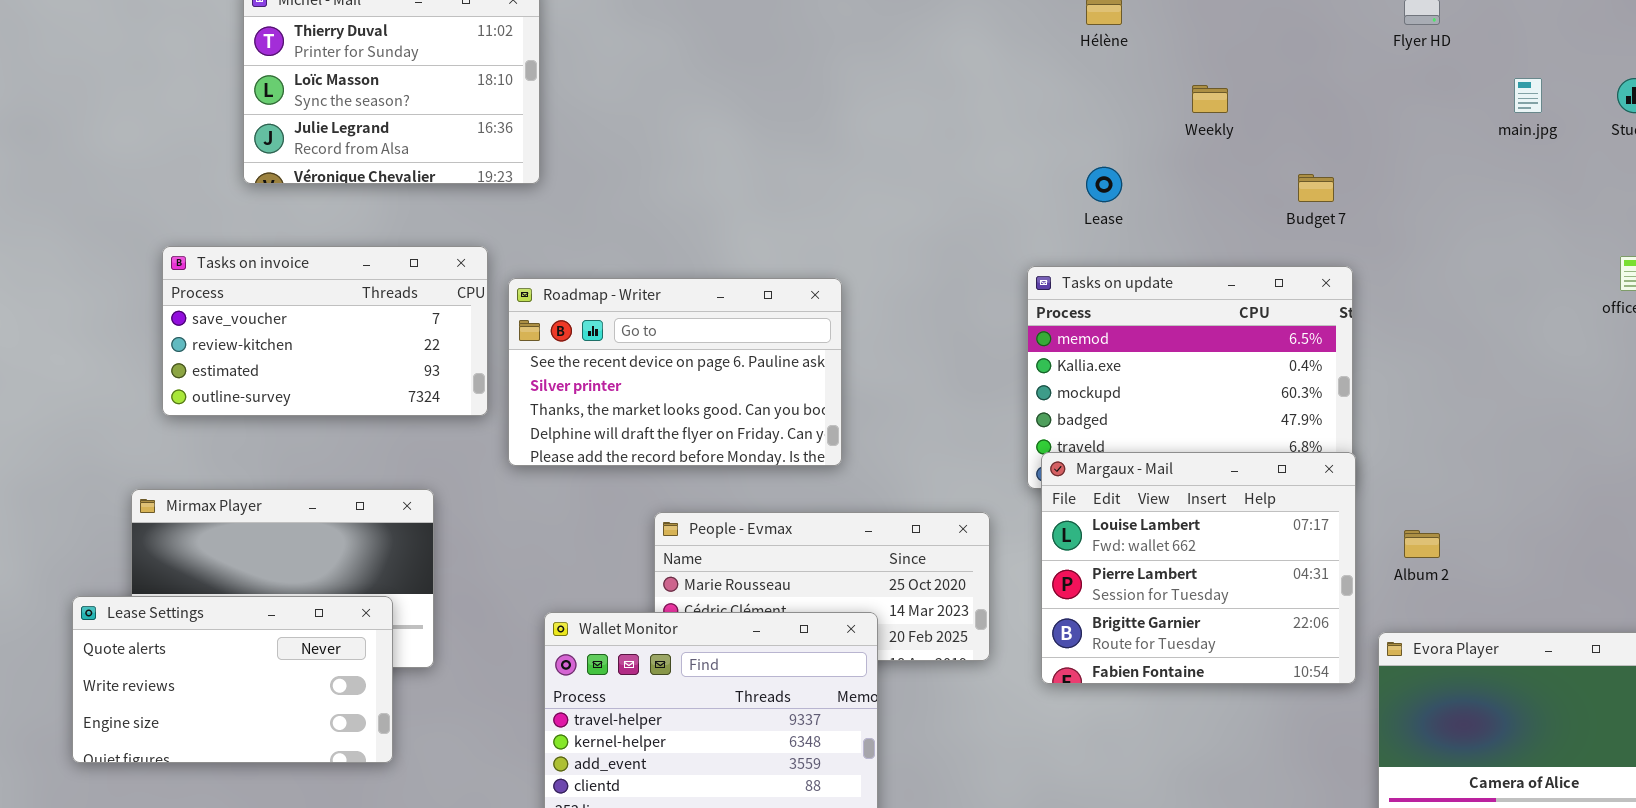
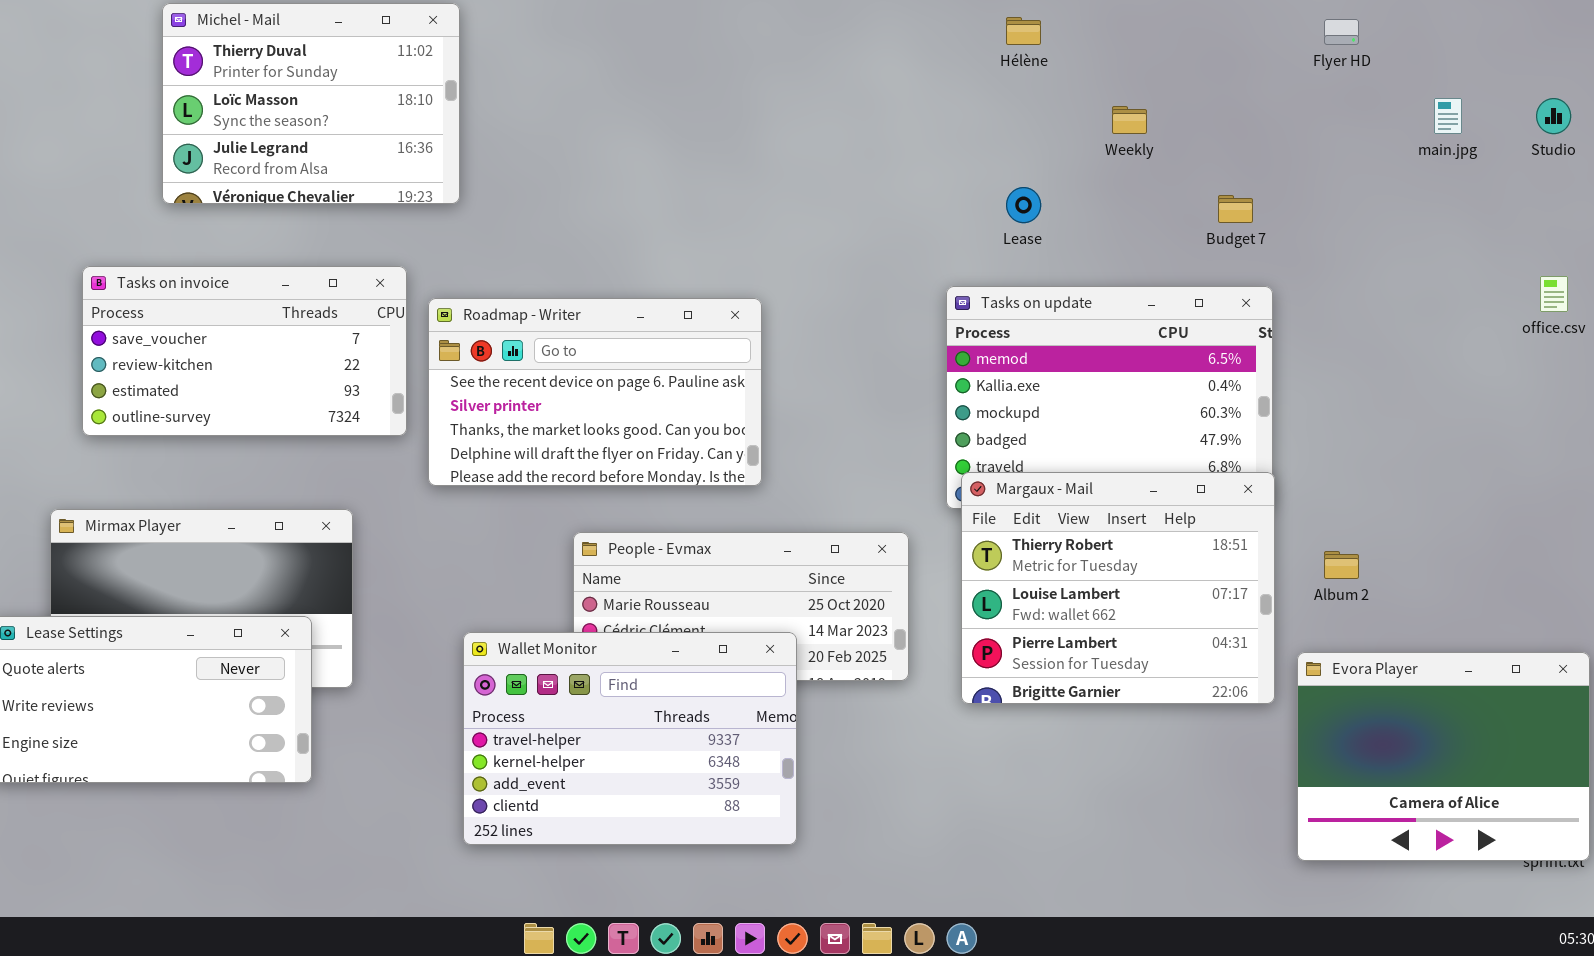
Margaux - Mail: [1041,452,1356,684] -> [961,472,1275,704], scrolled up 1 row

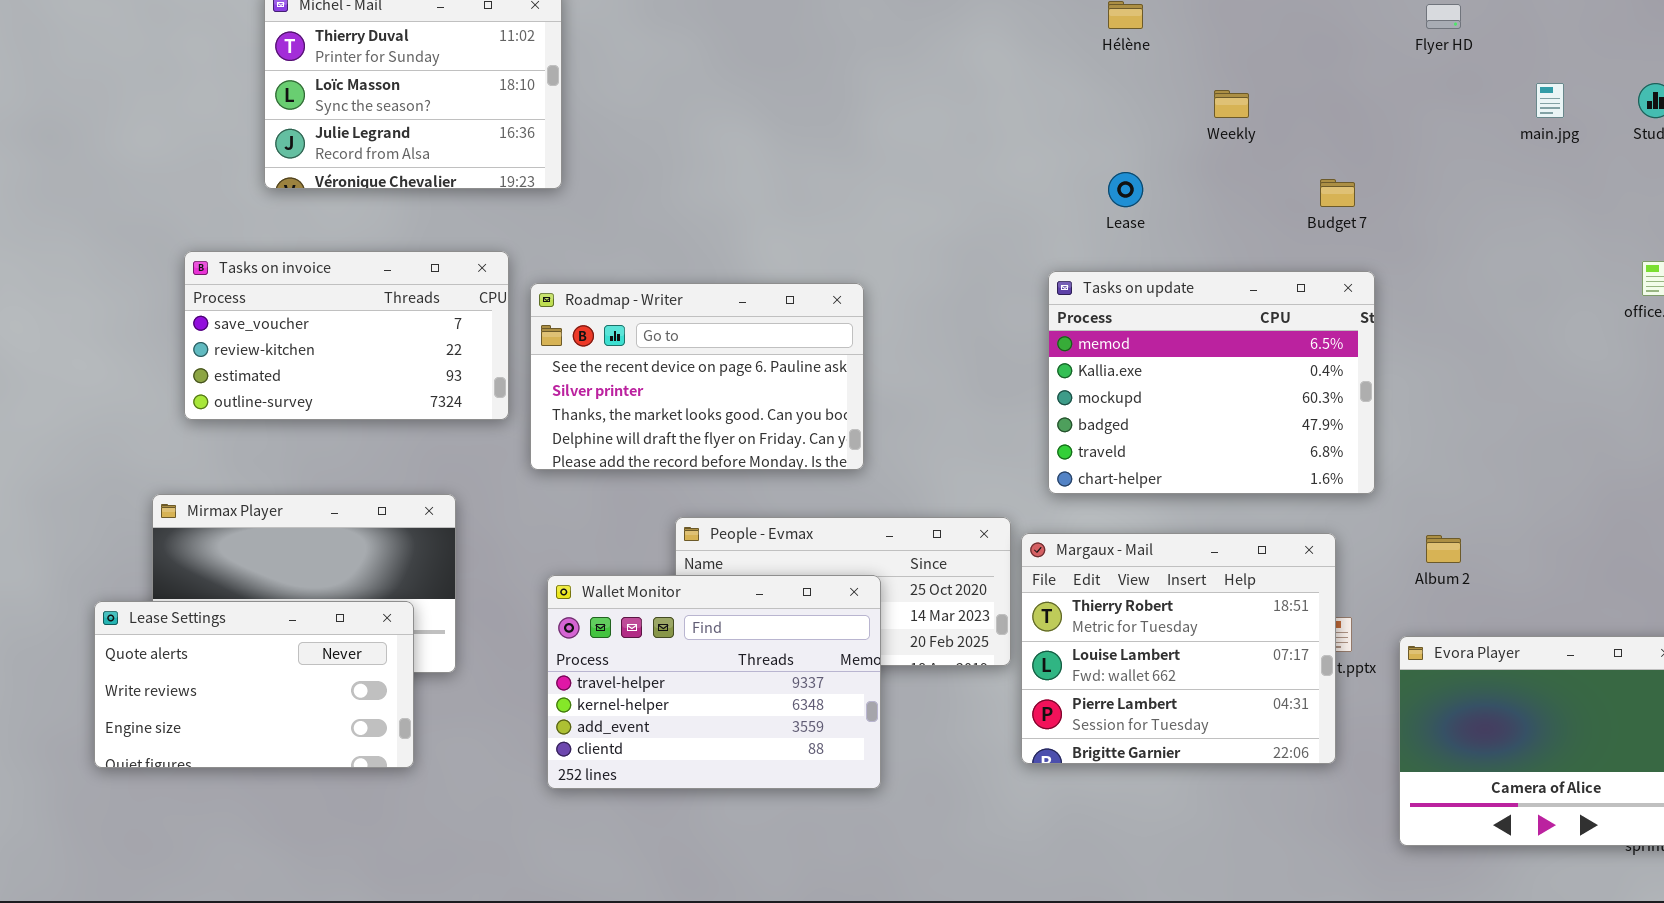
Margaux - Mail: [961,472,1275,704] -> [1021,533,1336,764], moved
Wallet Monitor: [463,632,797,845] -> [547,575,881,789], moved

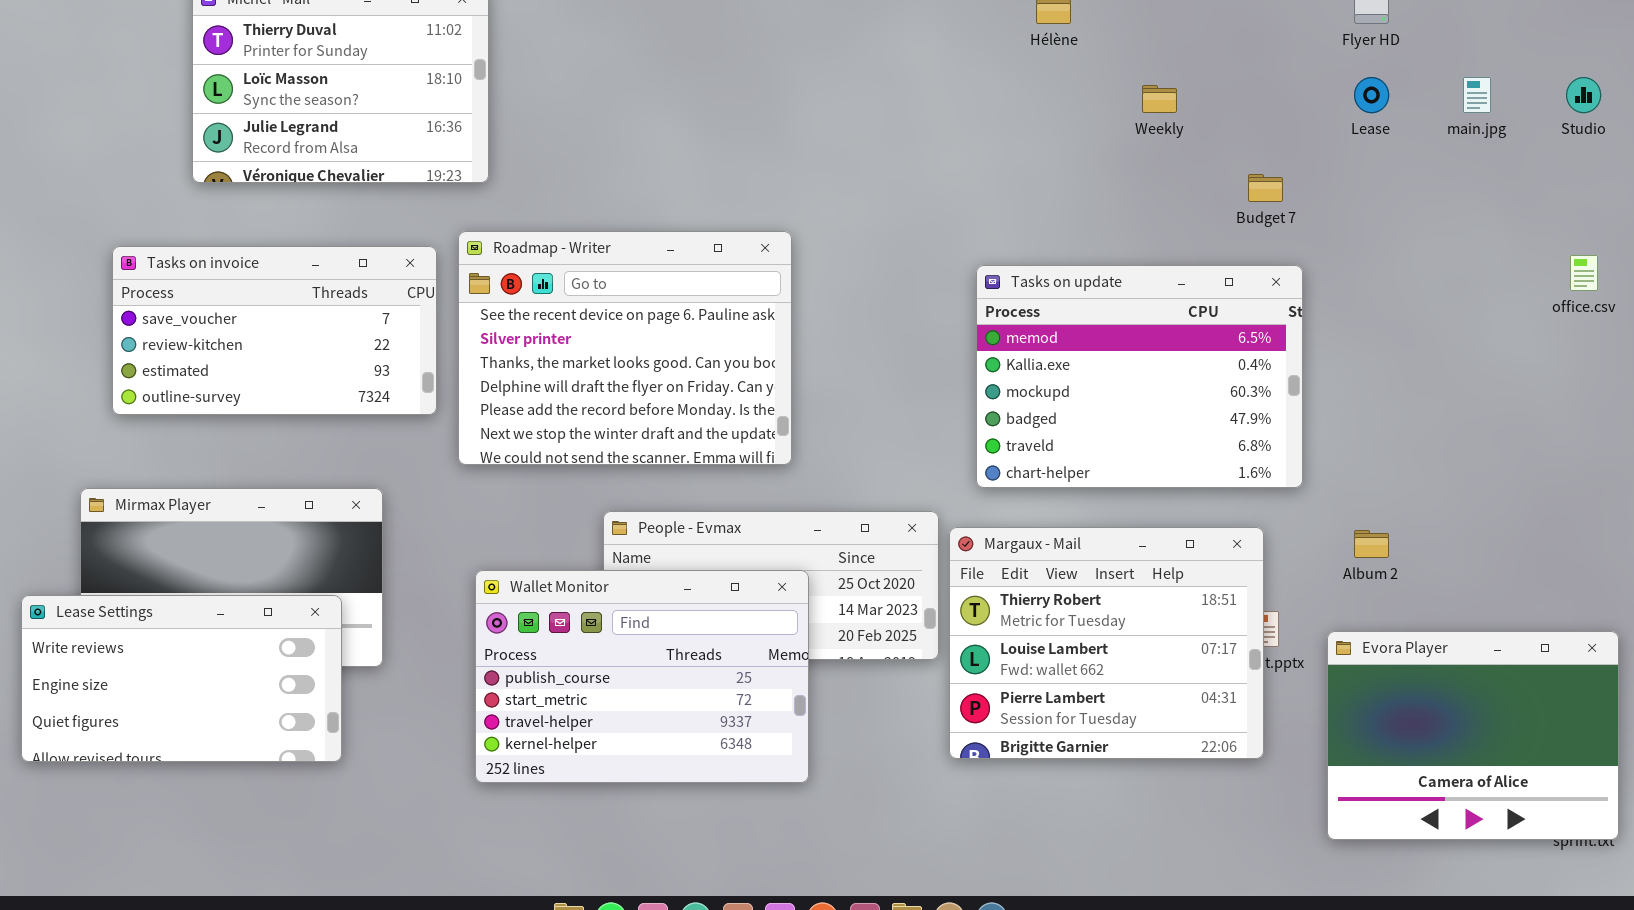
Lease: [1108,172,1143,207] -> [1354,77,1389,113], moved
Roadmap - Writer: [530,283,864,470] -> [458,231,792,465], resized
Wallet Monitor: [547,575,881,789] -> [475,570,809,783], scrolled up 2 rows
Lease Settings: [94,601,414,768] -> [21,595,342,762], scrolled down 1 row

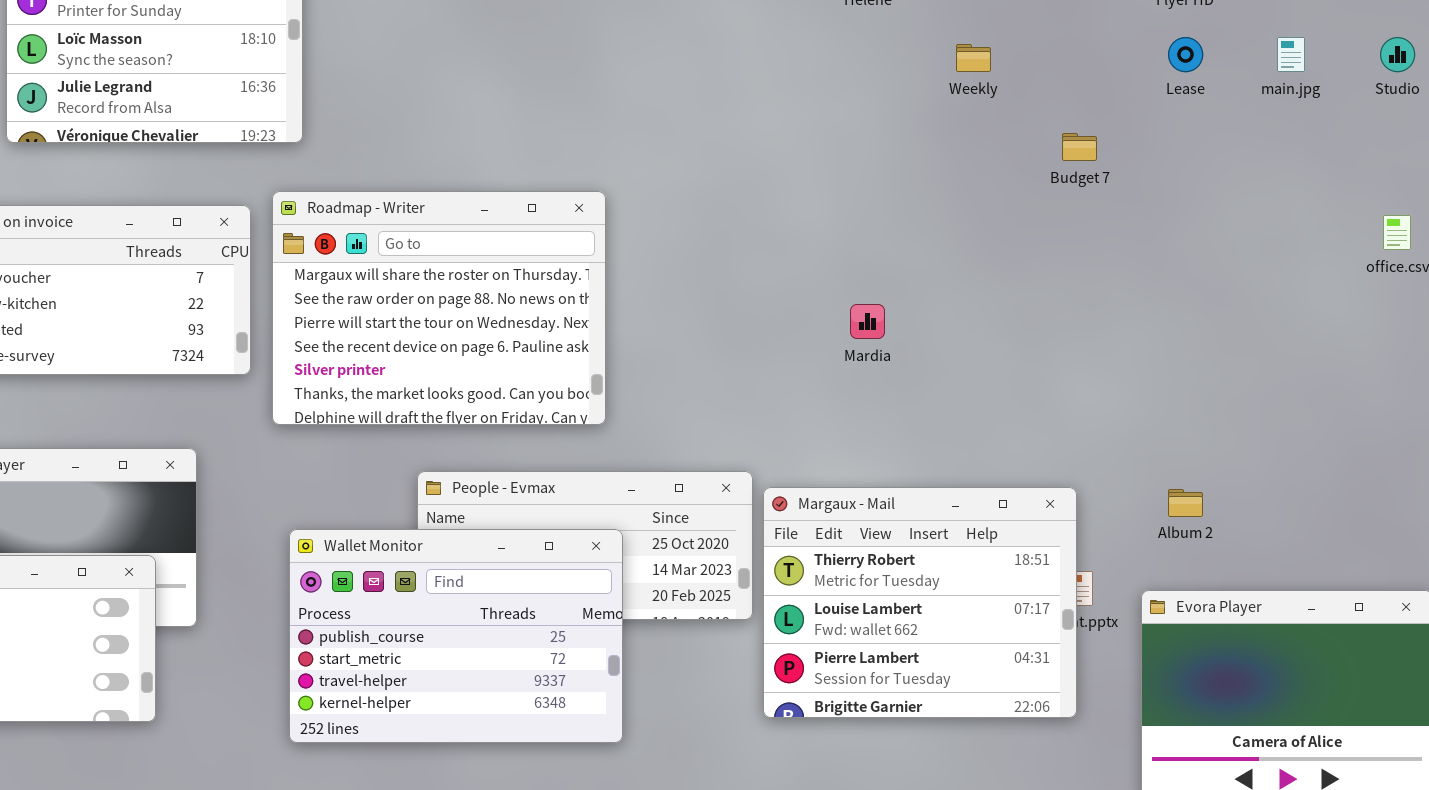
Roadmap - Writer: [458,231,792,465] -> [272,191,606,425], scrolled up 3 rows
Tasks on update: [976,265,1303,488] -> none, closed

